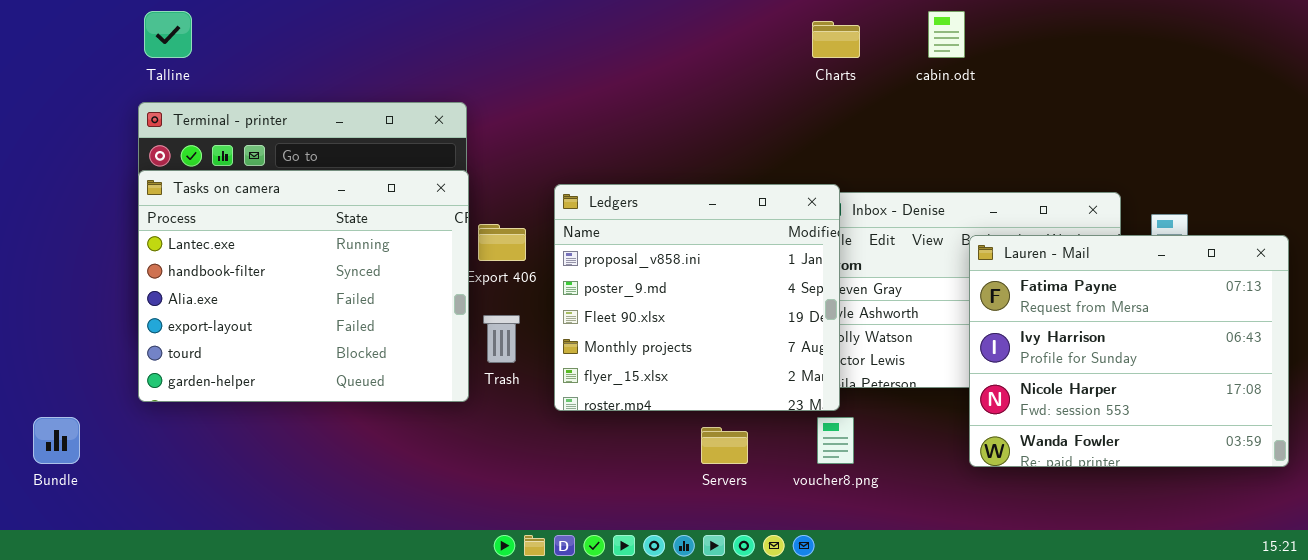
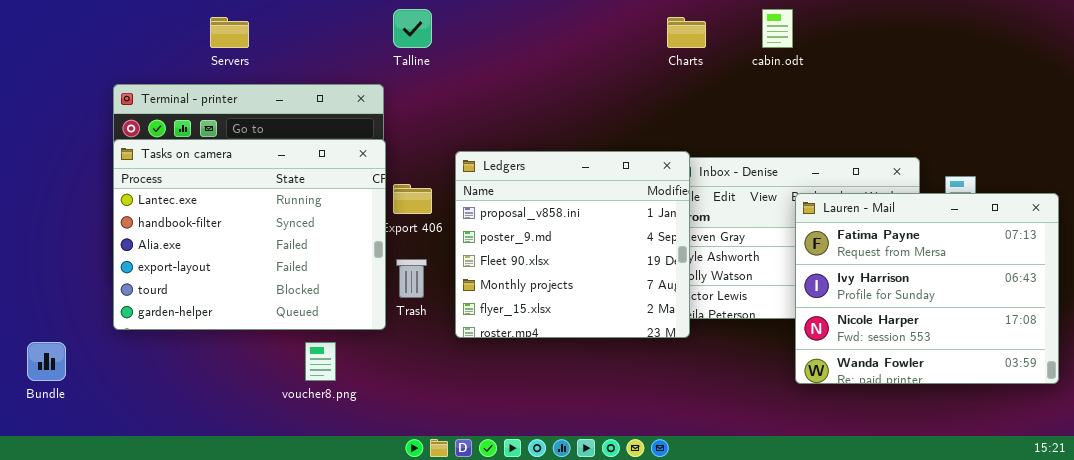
Talline: [144,11,192,58] -> [393,9,432,48], moved
voucher8.png: [817,417,854,464] -> [305,342,336,381], moved
Servers: [701,427,748,464] -> [210,17,249,48], moved

